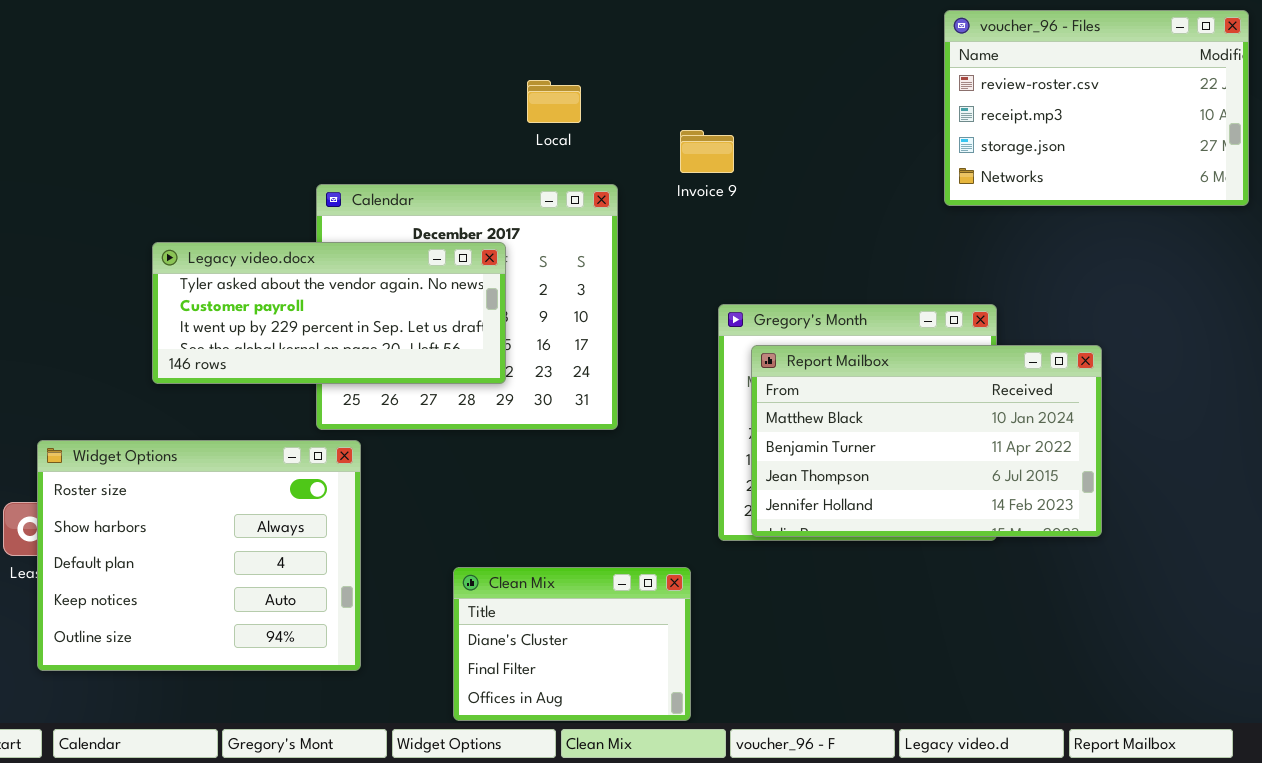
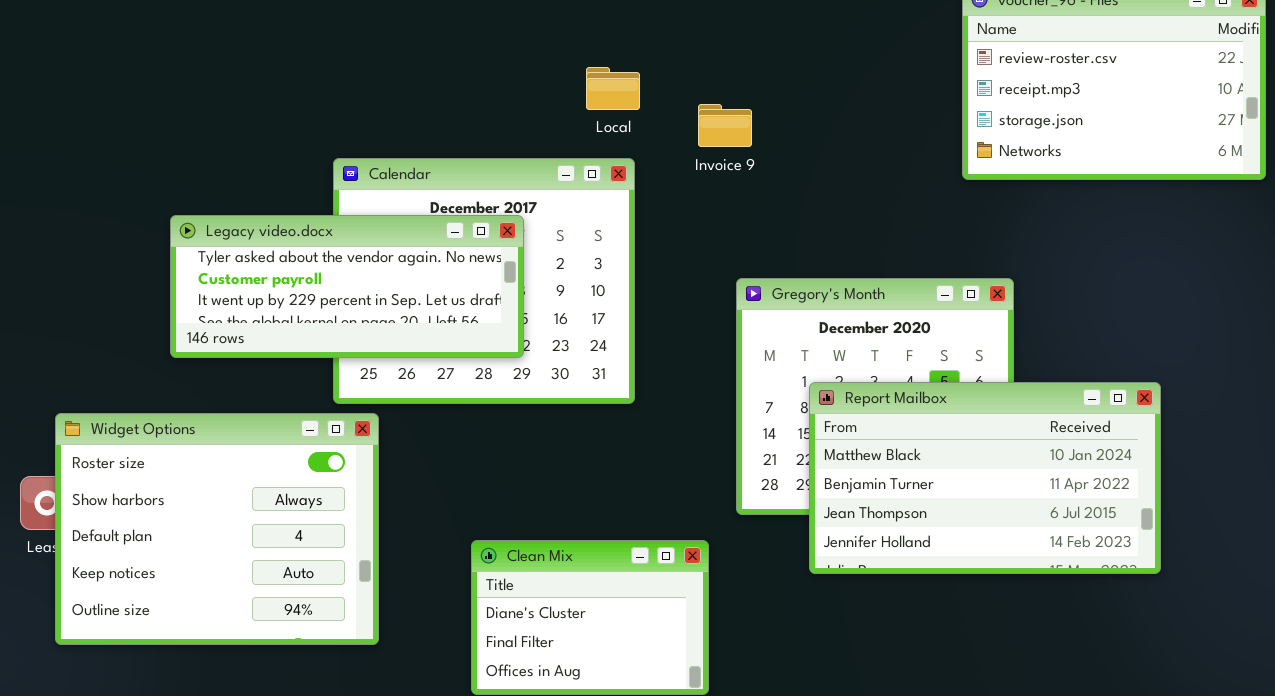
Local: [527,80,581,123] -> [586,67,640,110], moved
Report Mailbox: [751,345,1102,537] -> [809,382,1161,574], moved

